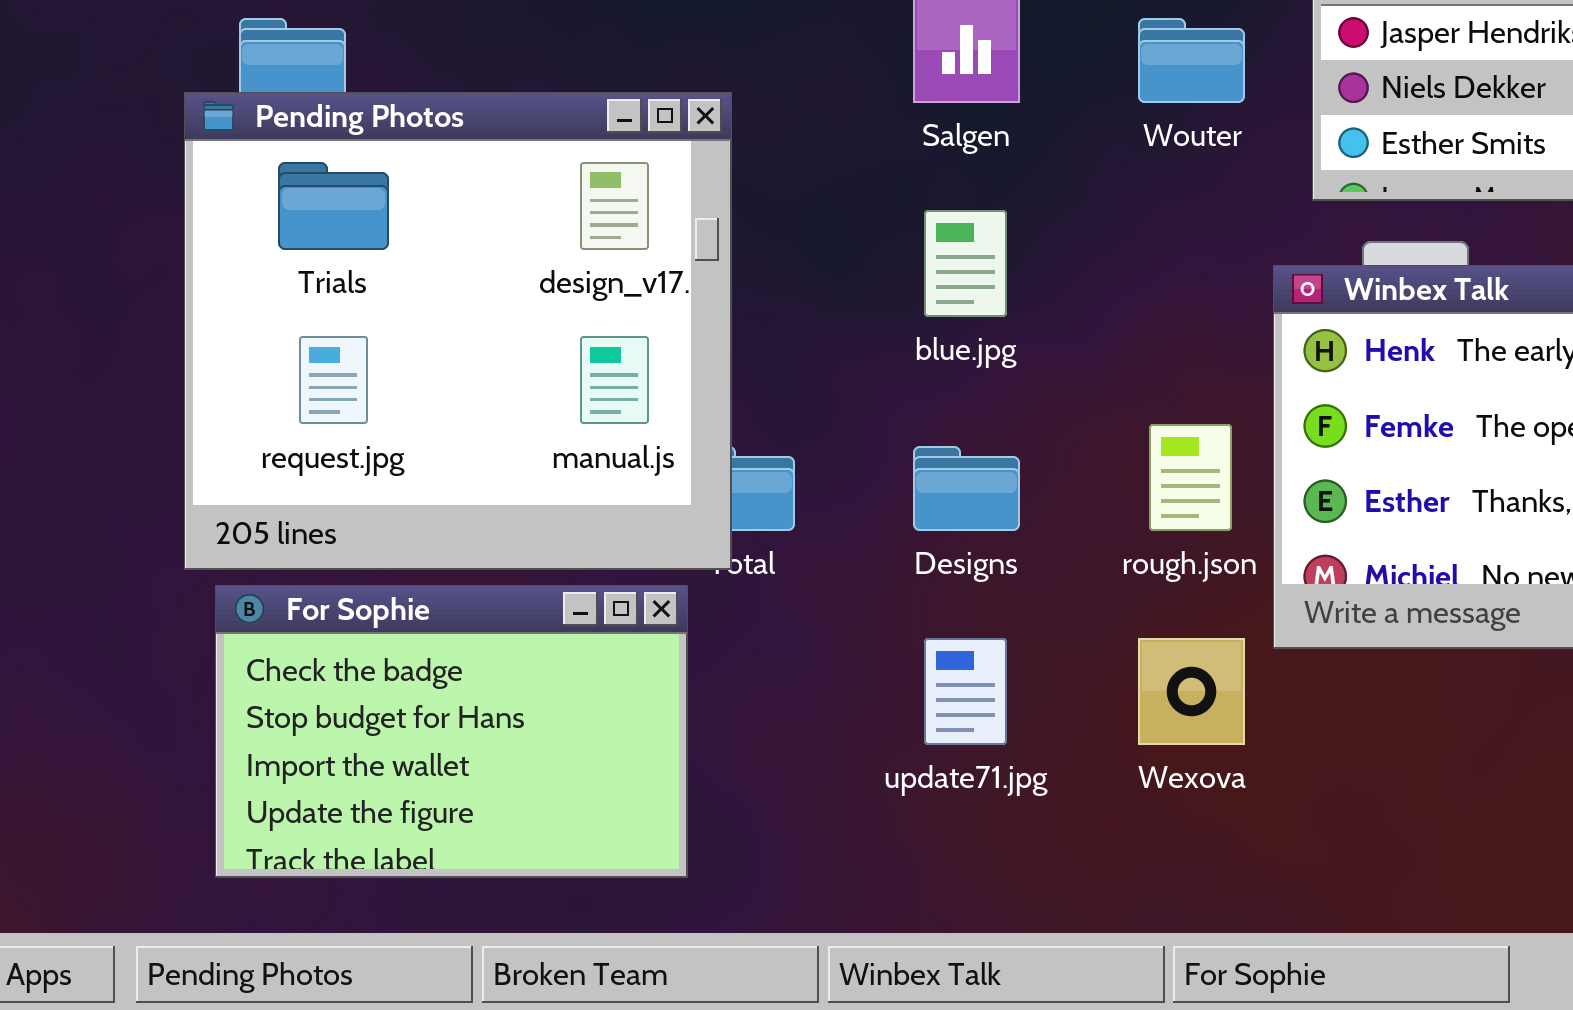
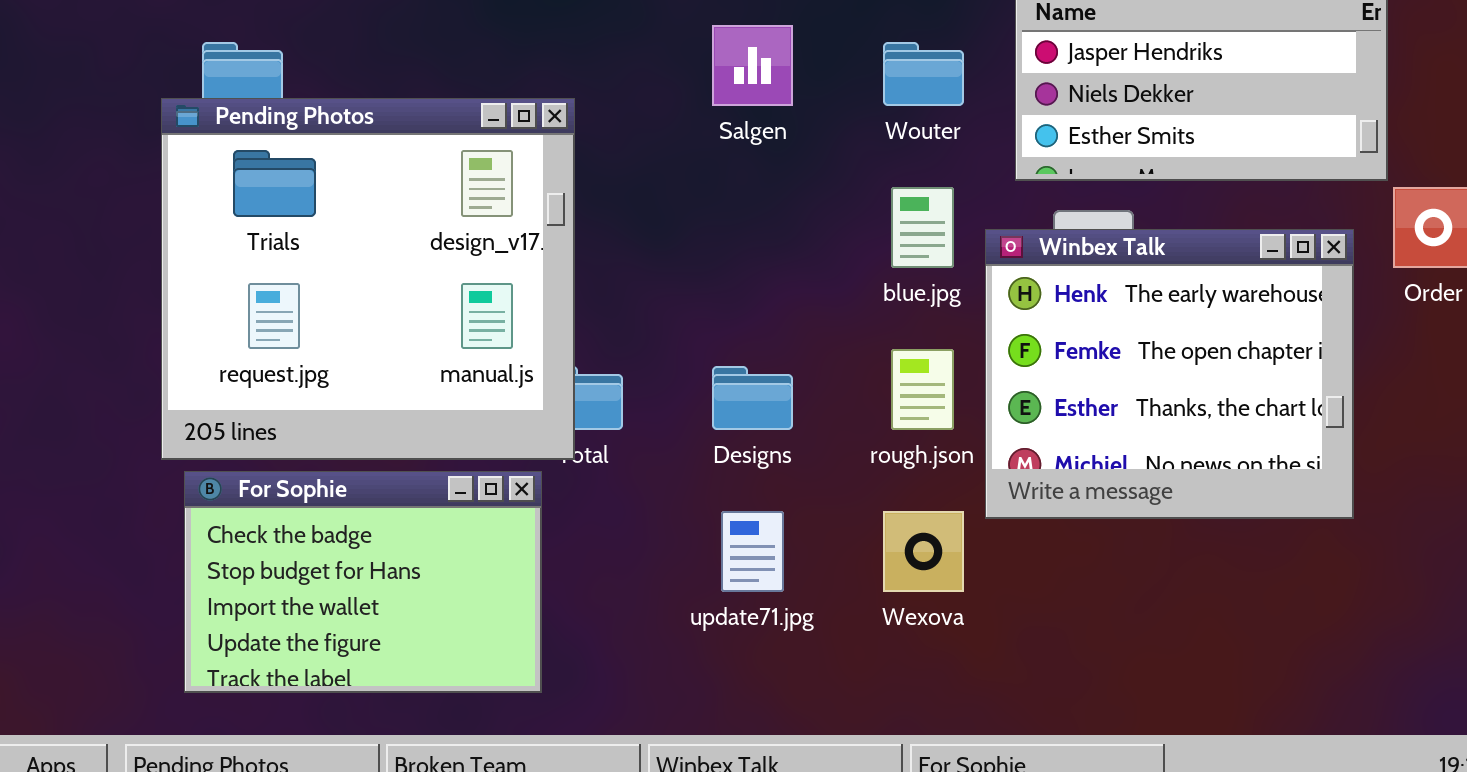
blue.jpg: [924,210,1007,317] -> [891,187,954,268], moved

